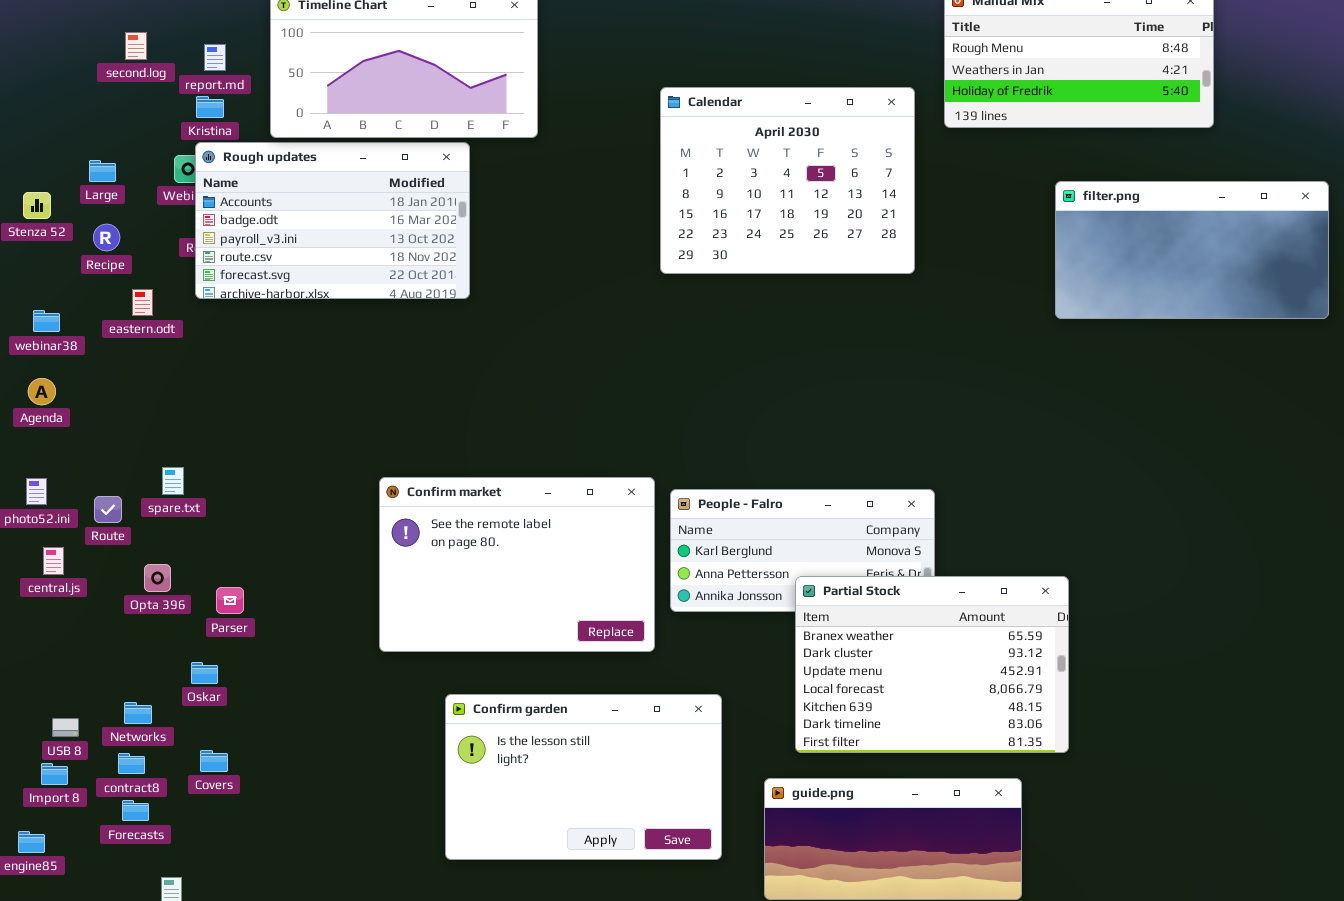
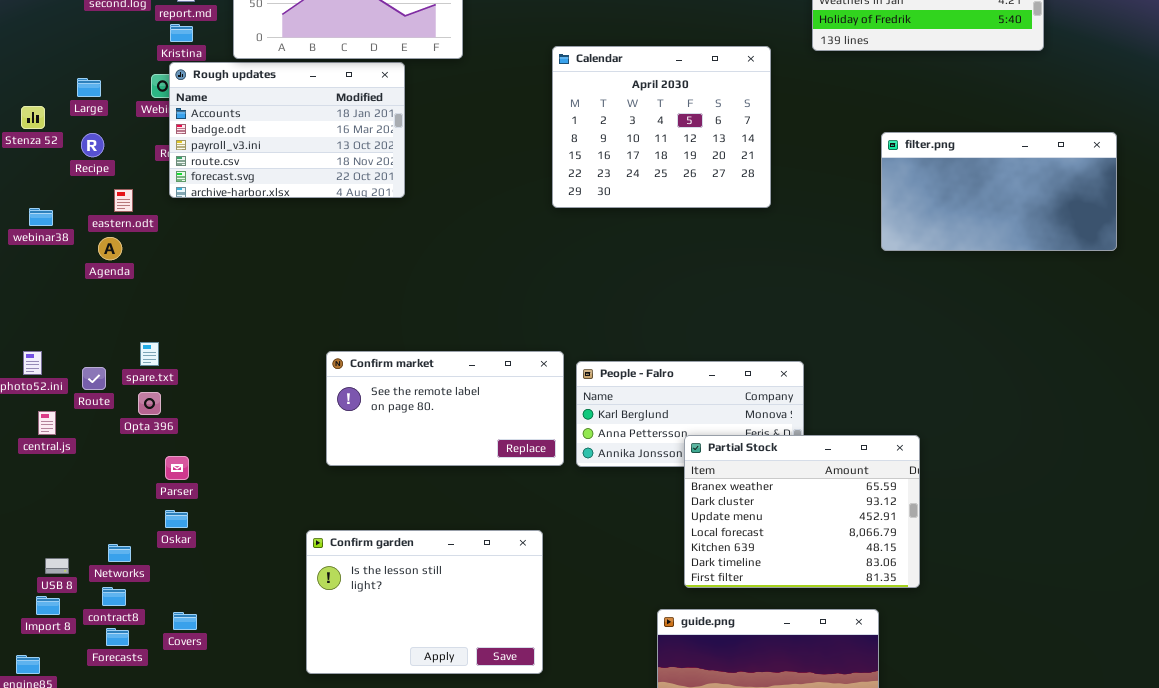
Calendar: [660,87,915,274] -> [552,46,771,208], moved
filter.png: [1055,181,1329,319] -> [881,132,1117,251], moved
Agenda: [28,378,56,405] -> [98,237,122,260], moved
Confirm market: [379,477,655,652] -> [326,351,564,466], resized
Opta 396: [144,564,171,592] -> [138,392,161,415], moved
Parser: [216,587,244,614] -> [165,456,189,480], moved
Confirm garden: [445,694,722,860] -> [306,530,543,674], moved
Covers: [200,750,228,772] -> [173,612,197,630], moved

